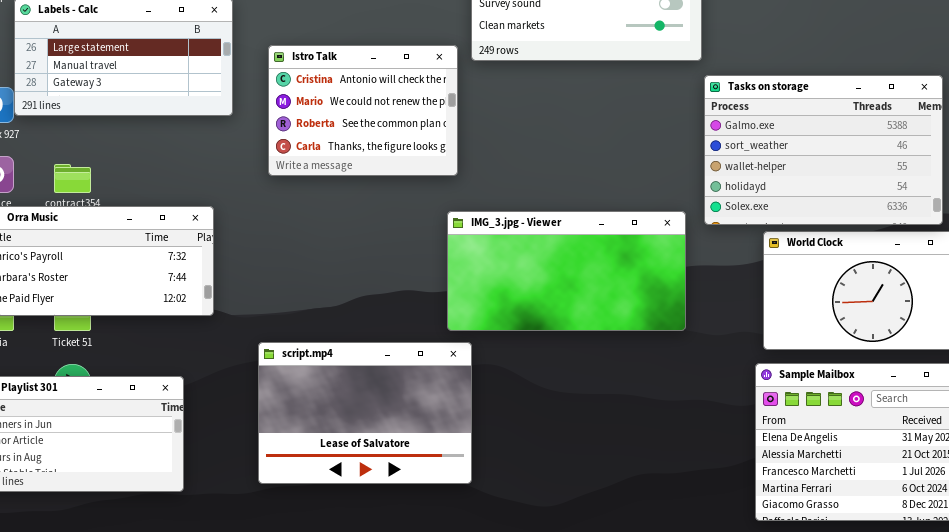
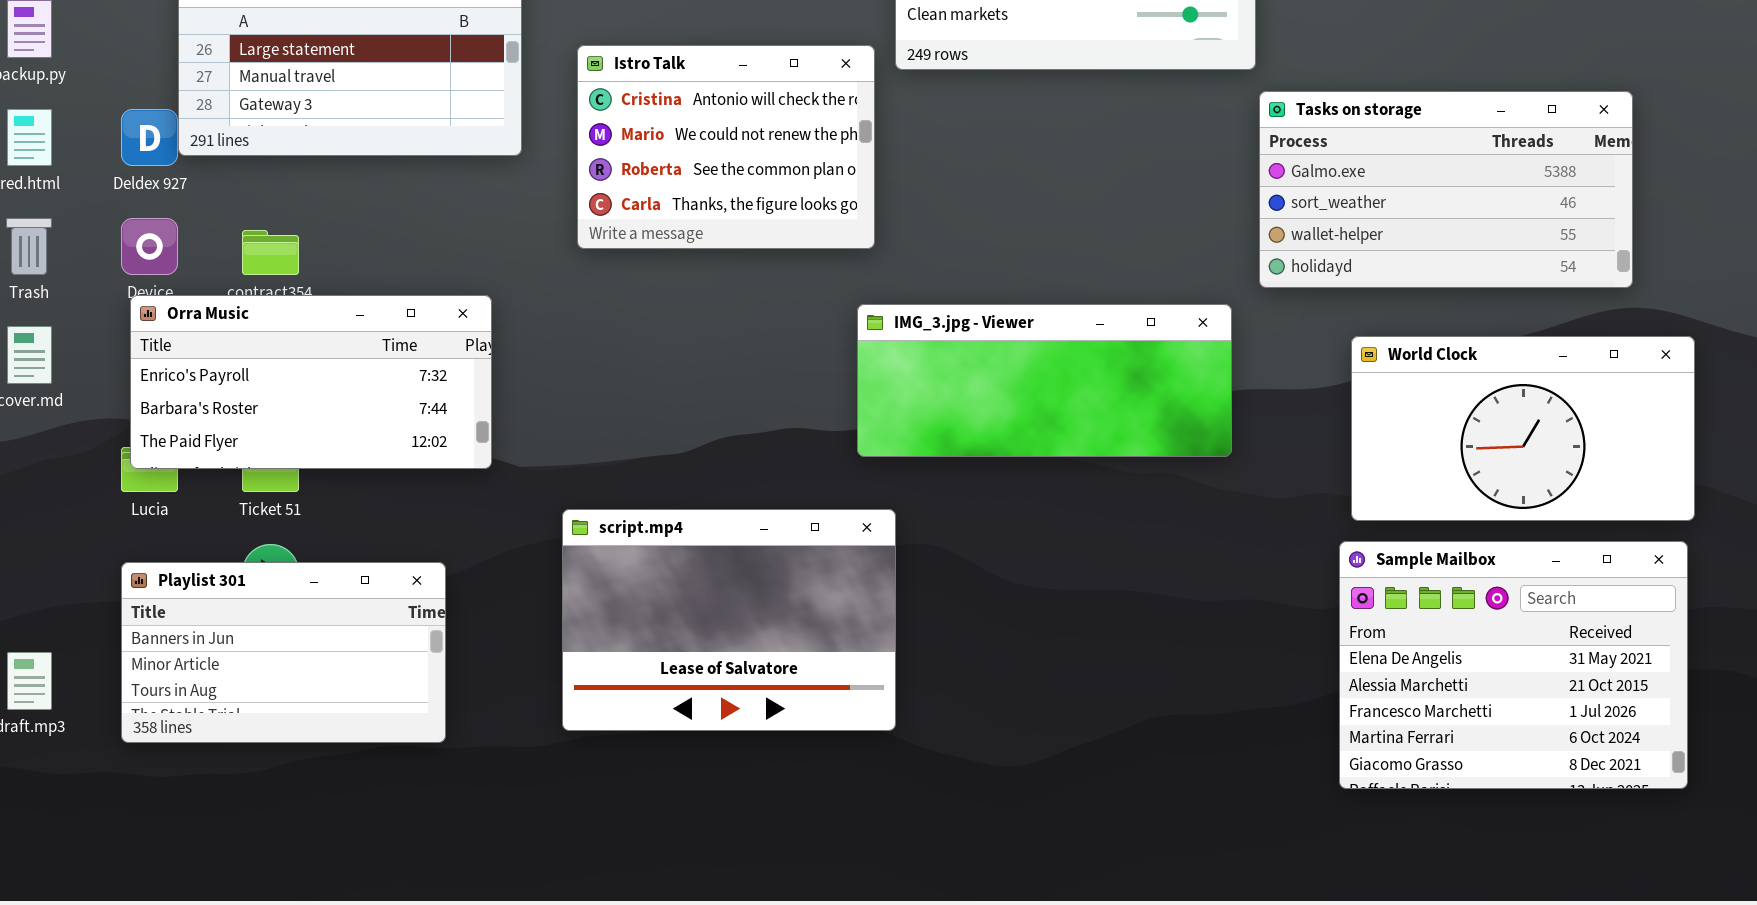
Tasks on storage: [704,75,943,225] -> [1259,91,1633,288], resized
IMG_3.jpg - Viewer: [447,211,686,331] -> [857,304,1232,457], resized

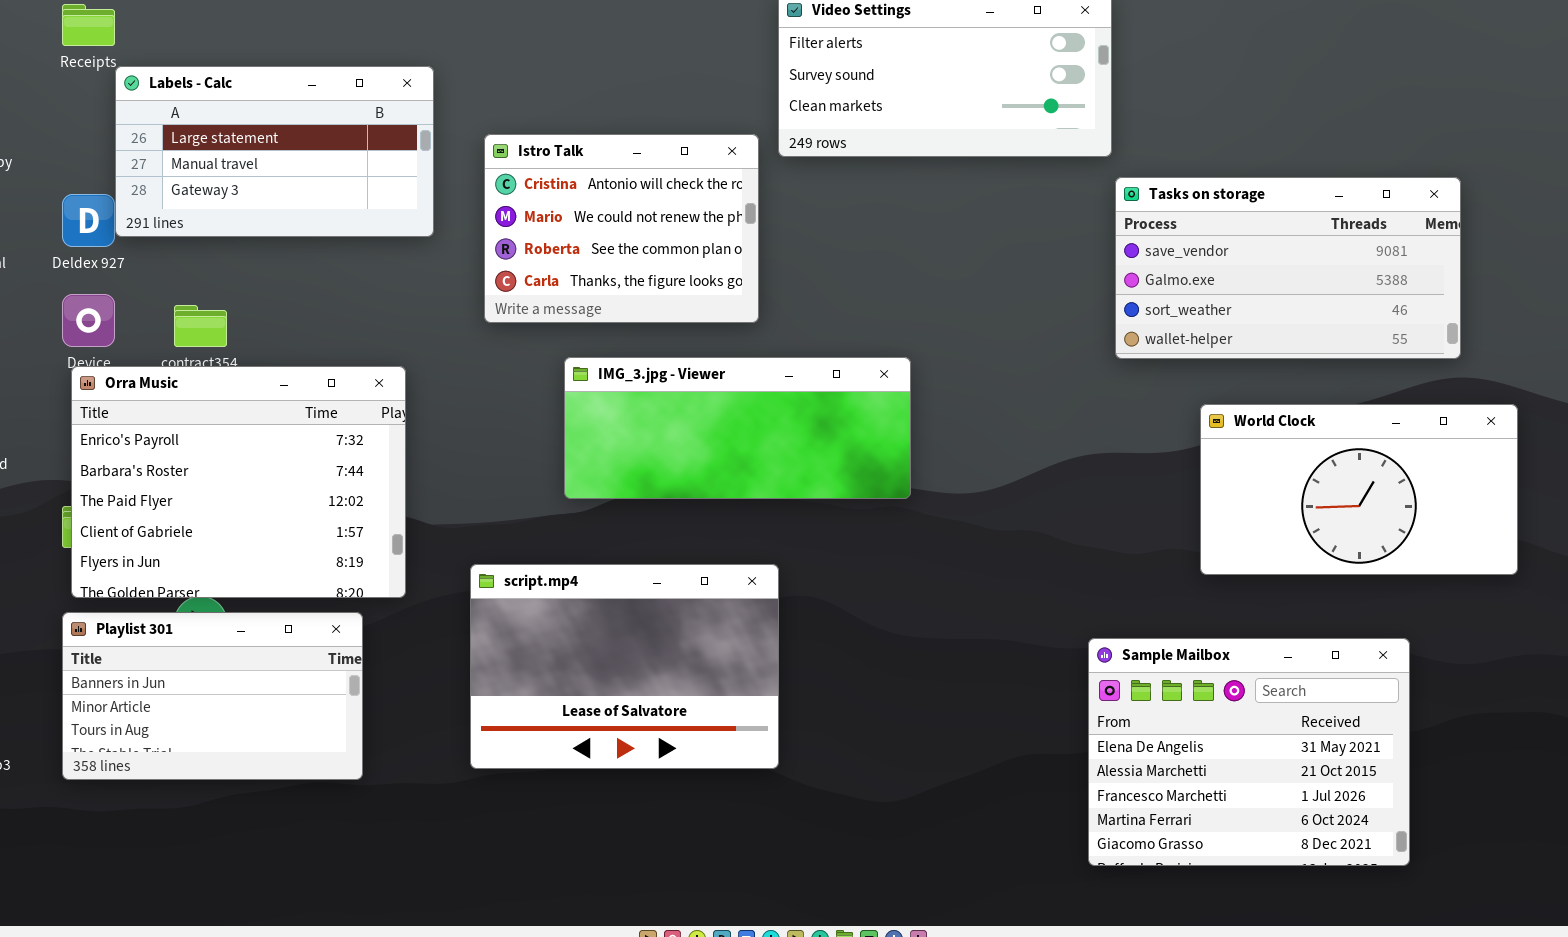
Tasks on storage: [1259,91,1633,288] -> [1115,177,1461,359], scrolled up 1 row
Orra Music: [130,295,492,469] -> [71,366,406,598], resized
IMG_3.jpg - Viewer: [857,304,1232,457] -> [564,357,911,499], moved
Sample Mailbox: [1339,541,1688,789] -> [1088,638,1410,866], moved

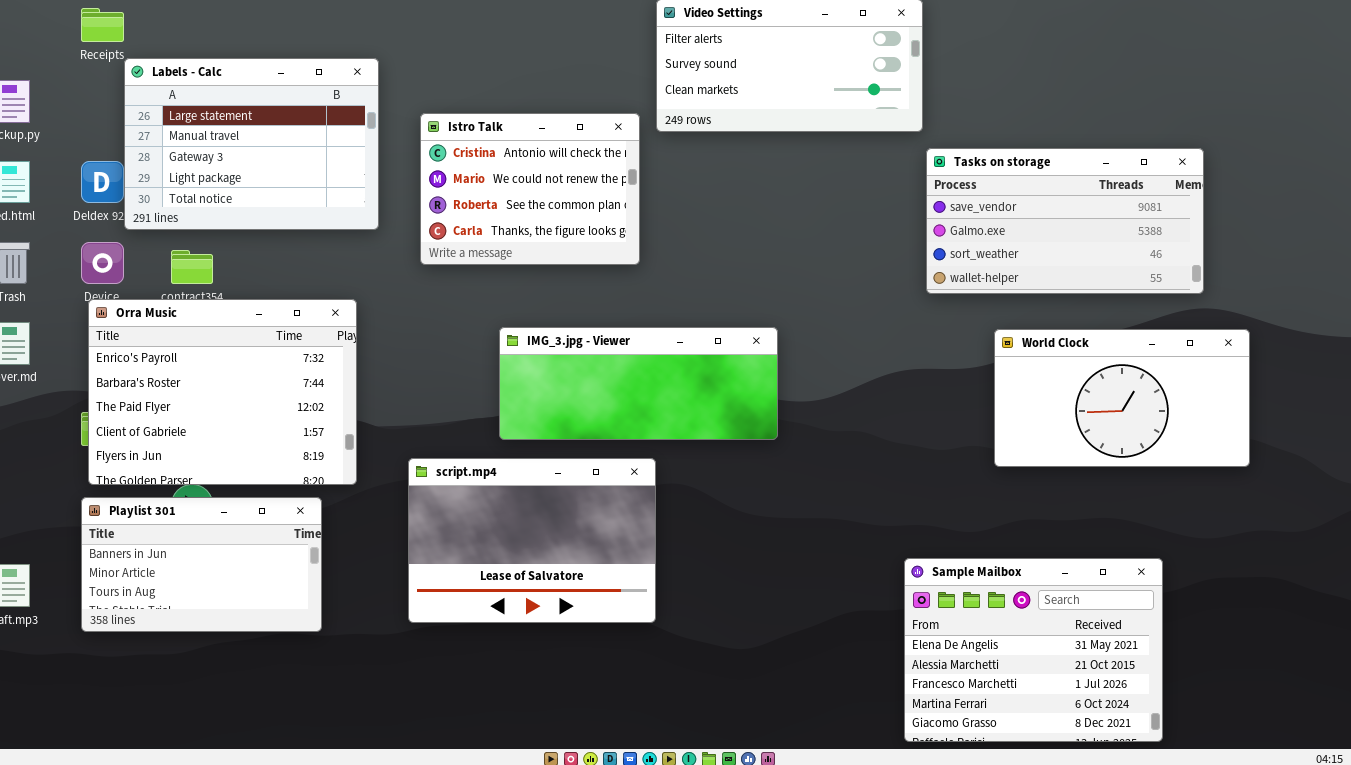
Labels - Calc: [115,66,434,237] -> [124,58,379,230], resized
IMG_3.jpg - Viewer: [564,357,911,499] -> [499,327,778,440], moved
Sample Mailbox: [1088,638,1410,866] -> [904,558,1163,742], moved

